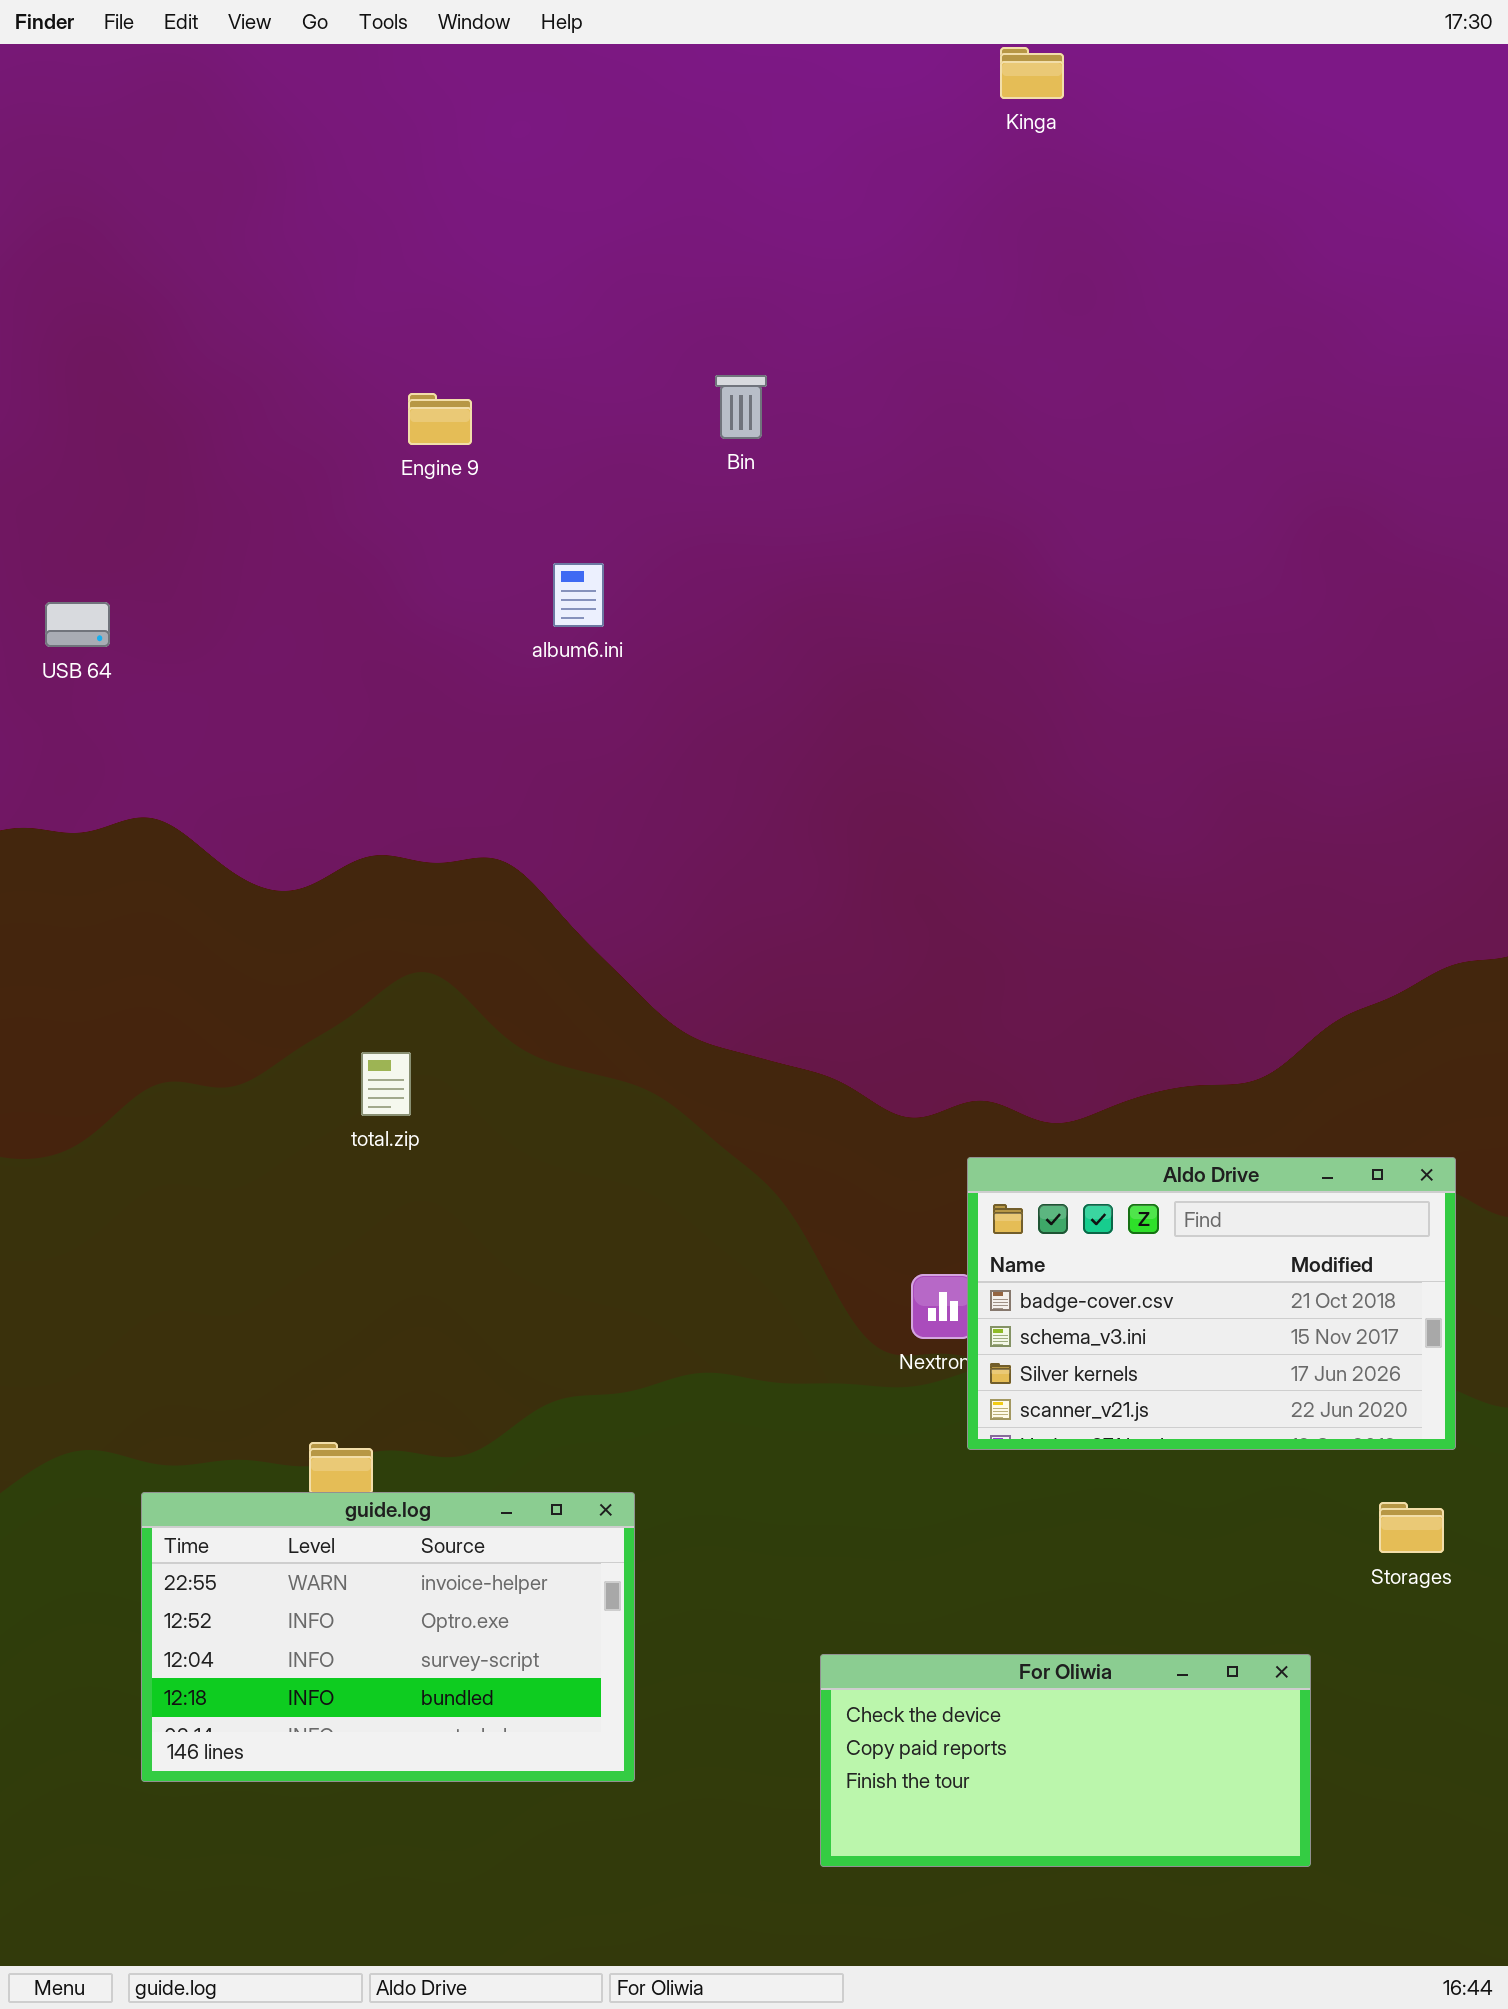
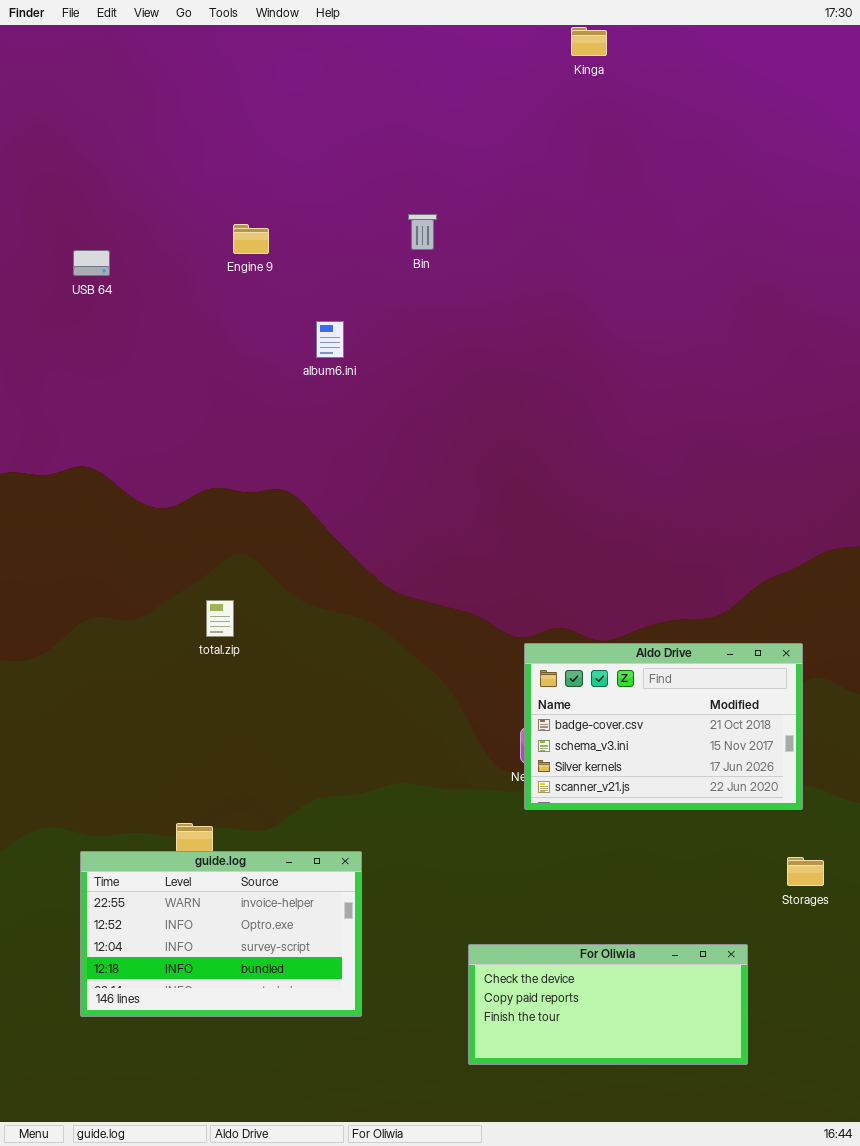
USB 64: [45,602,110,647] -> [73,250,110,276], moved
Aldo Drive: [967,1157,1456,1450] -> [524,643,803,810], moved

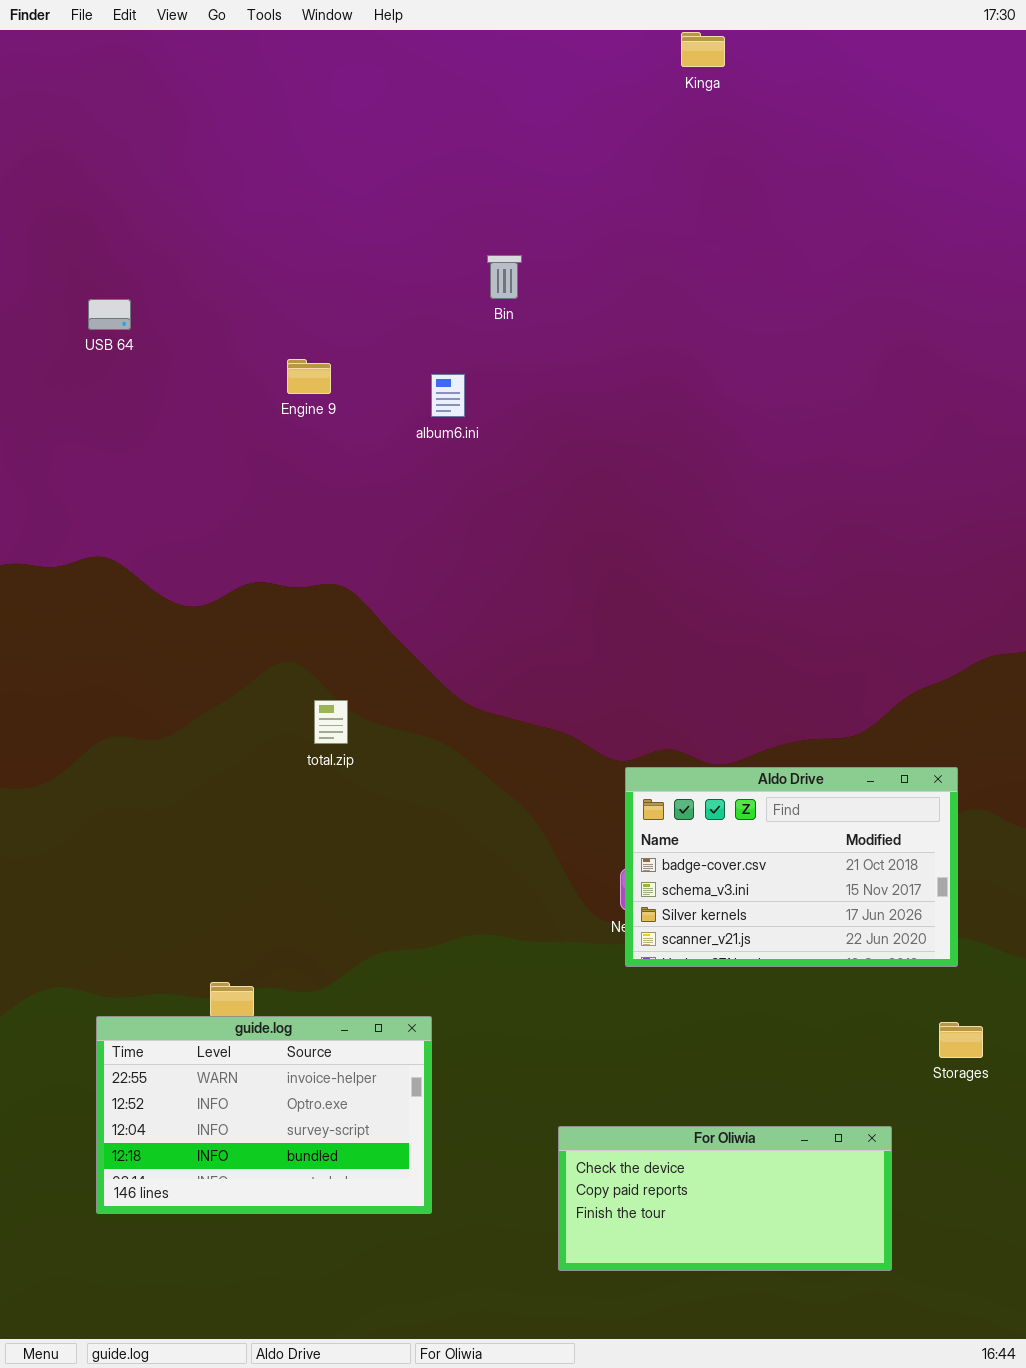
Engine 9: [233,224,269,254] -> [287,359,331,394], moved
album6.ini: [316,321,344,358] -> [431,374,465,417], moved
total.zip: [206,600,234,637] -> [314,700,348,744], moved

